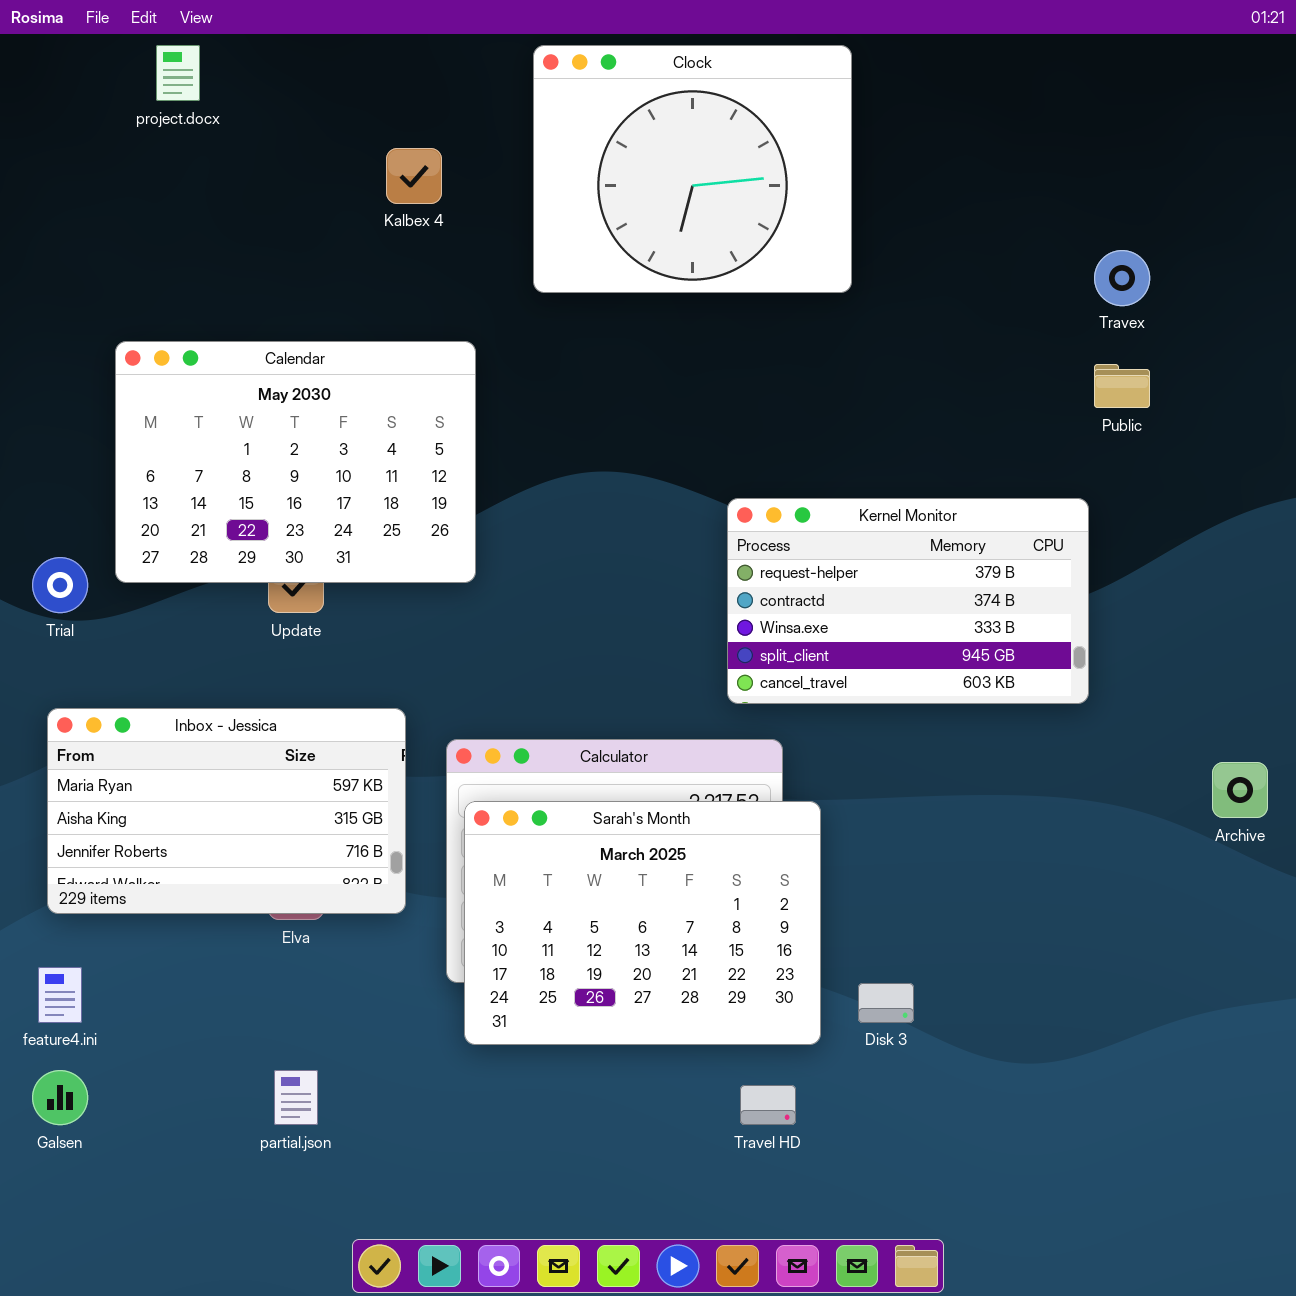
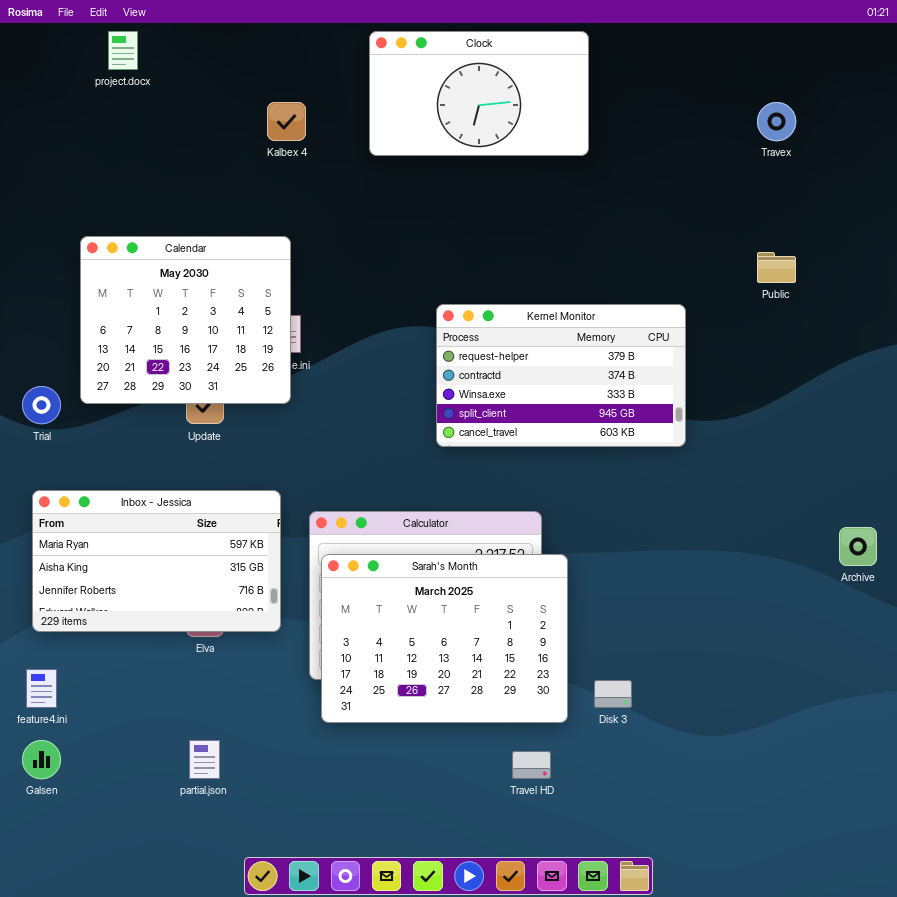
Clock: [533,45,852,293] -> [369,31,589,156], resized
Travex: [1094,250,1150,306] -> [757,102,796,141], moved
Calendar: [115,341,476,583] -> [80,236,291,404], resized
Kernel Monitor: [727,498,1089,704] -> [436,304,686,447], moved

